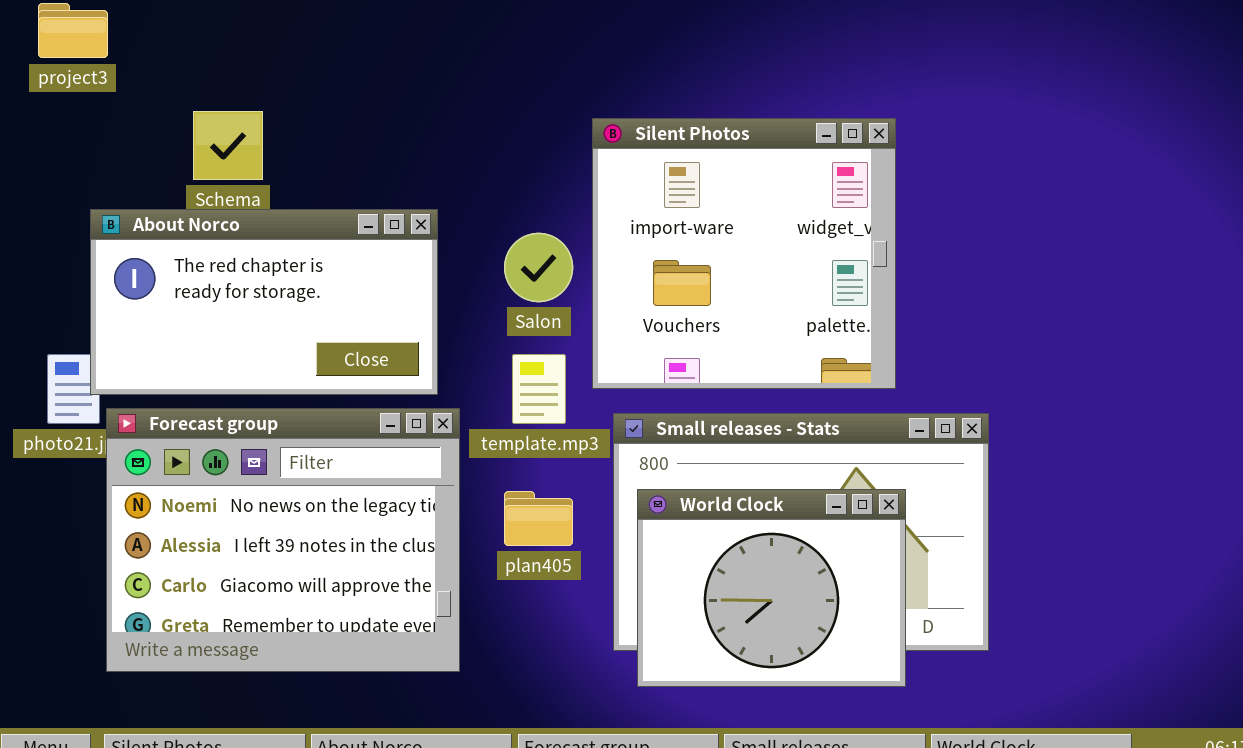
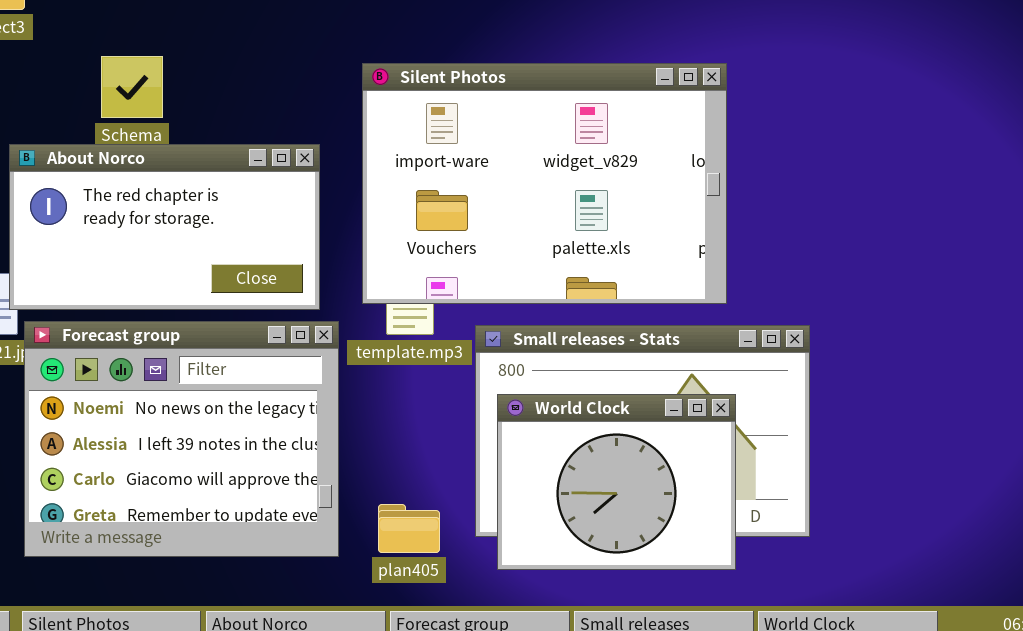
Silent Photos: [592,118,896,389] -> [362,63,727,304], resized
plan405: [504,491,573,546] -> [378,504,440,553], moved

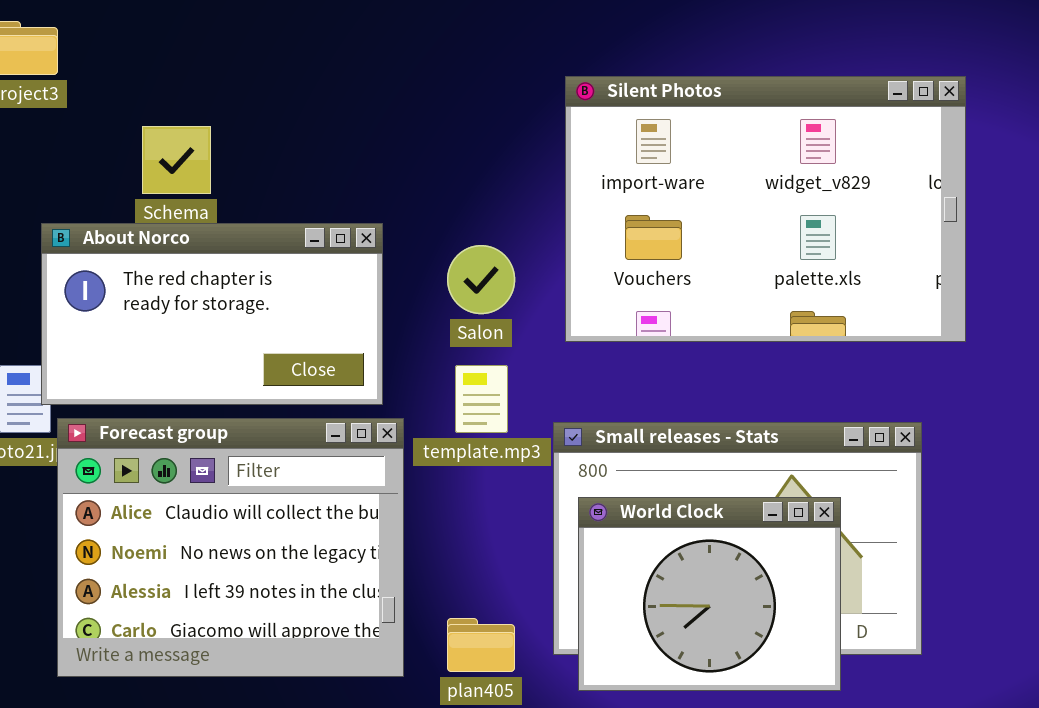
Silent Photos: [362,63,727,304] -> [565,76,966,342], moved
Forecast group: [24,321,339,557] -> [57,418,404,677], scrolled up 1 row

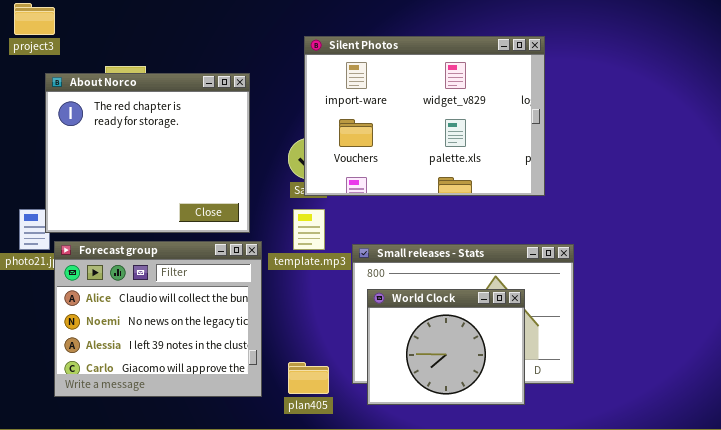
Silent Photos: [565,76,966,342] -> [304,36,545,196], moved
About Norco: [41,223,383,405] -> [45,73,250,233], resized

